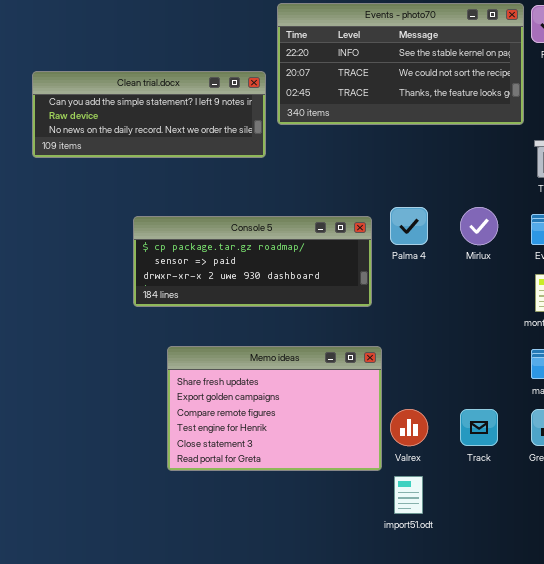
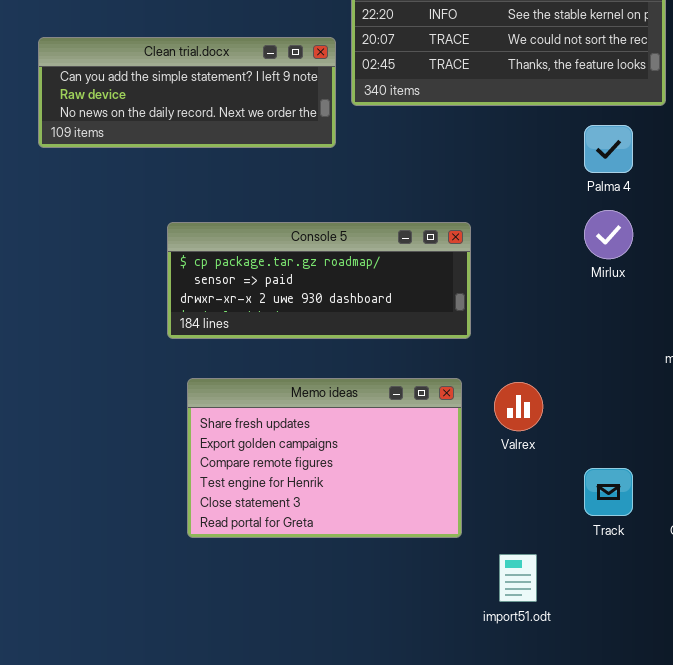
Palma 4: [390,207,428,245] -> [584,125,633,173], moved
Memo ideas: [167,346,382,471] -> [187,378,462,538], moved
Valrex: [390,409,428,446] -> [494,382,543,431], moved

